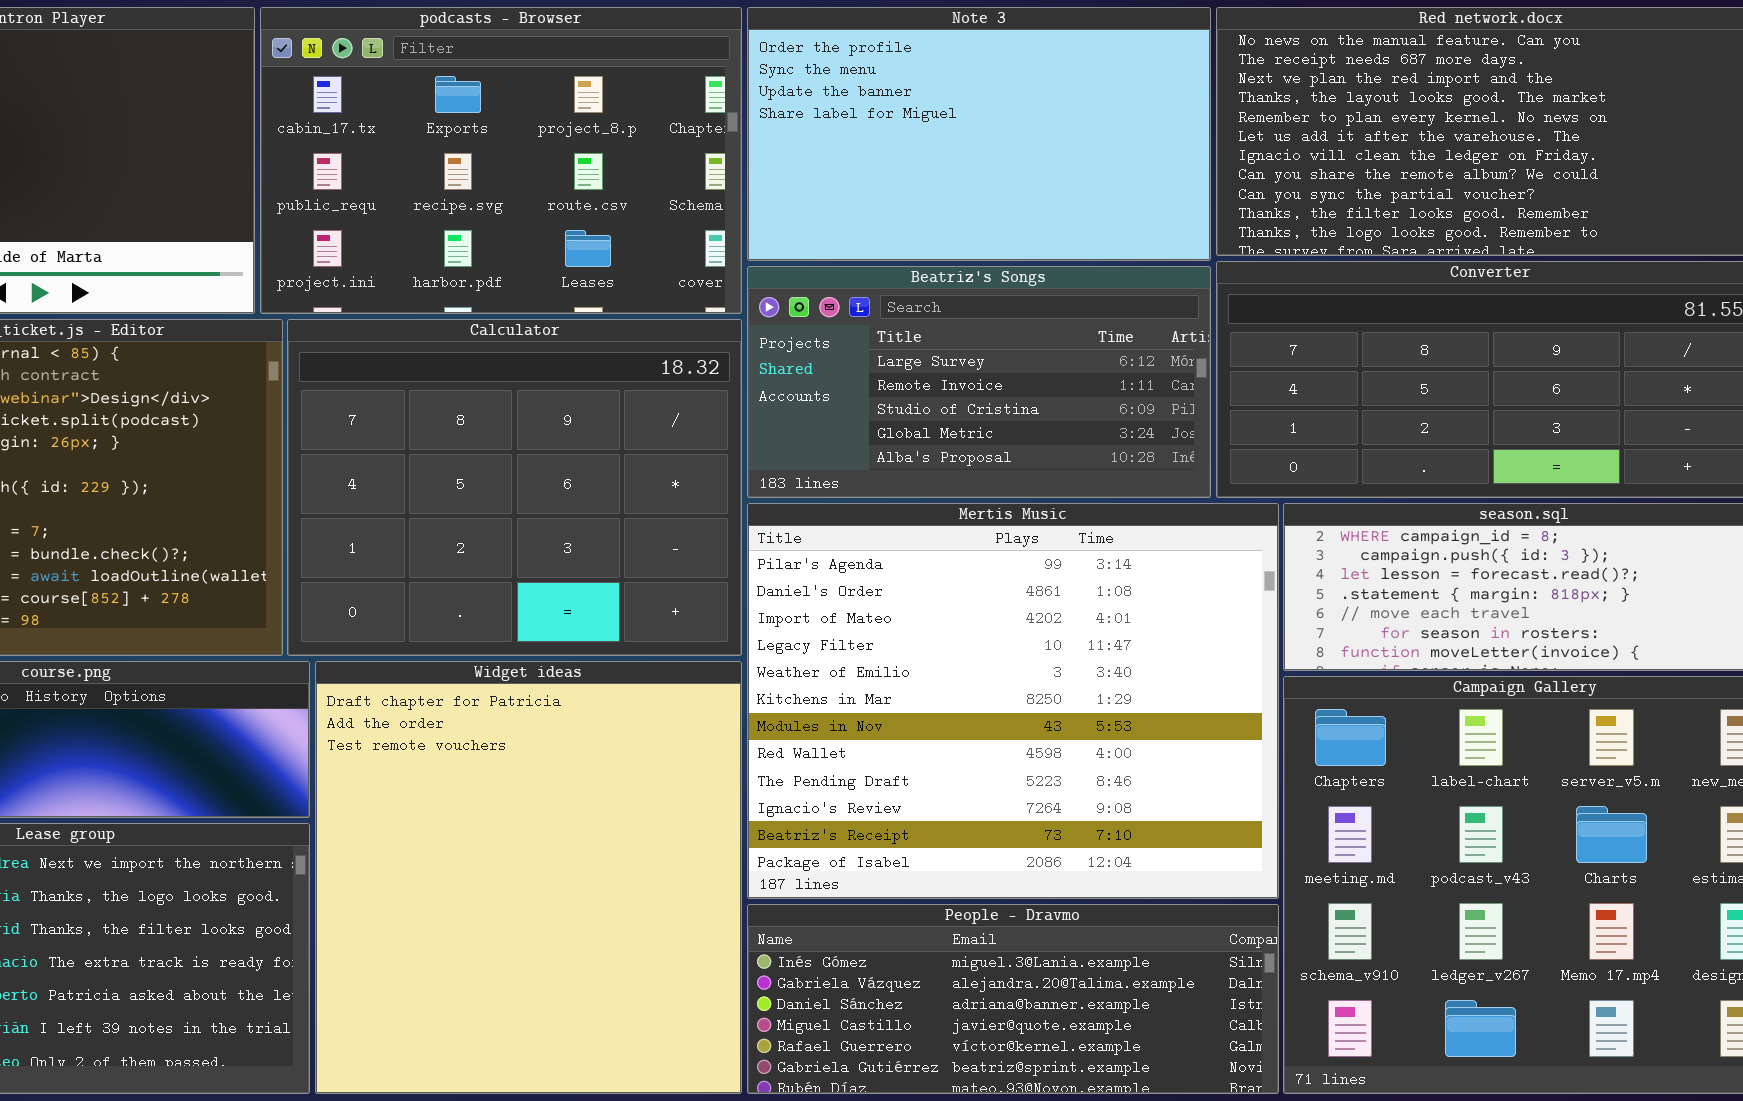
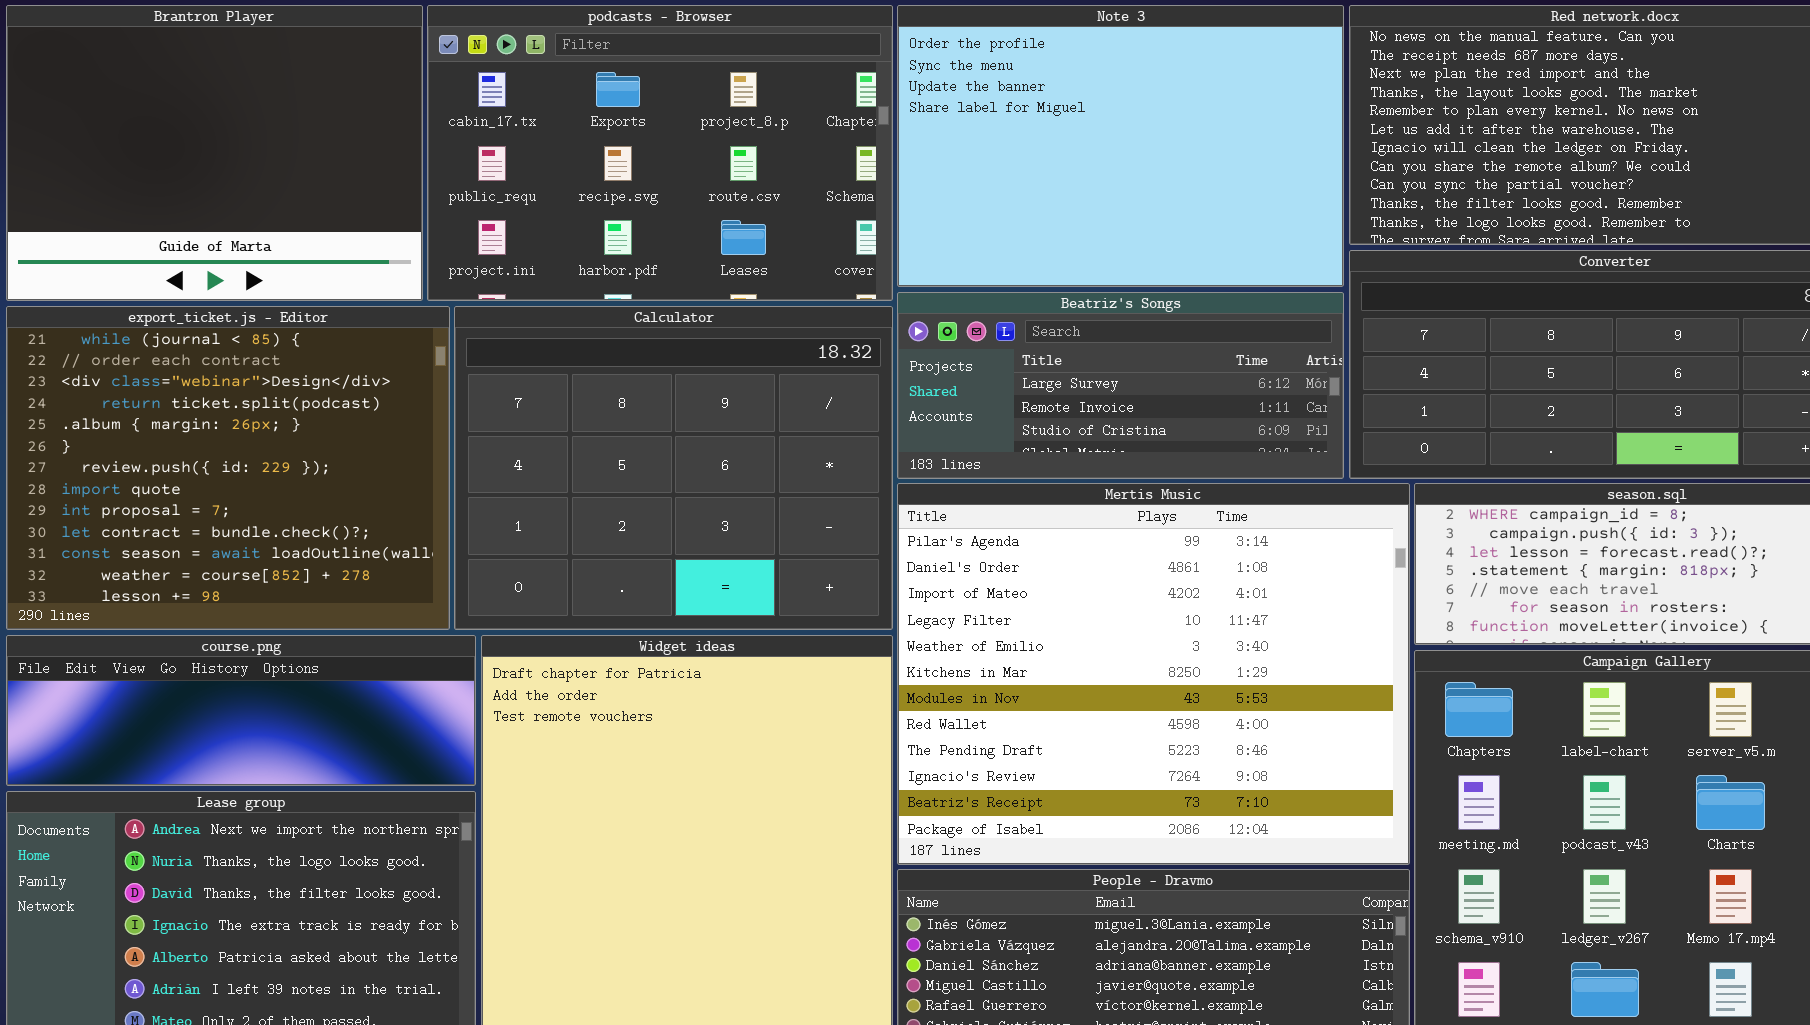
Note 3: [747,7,1211,261] -> [897,5,1344,287], resized
Beatriz's Songs: [747,266,1211,498] -> [897,292,1344,479], resized

